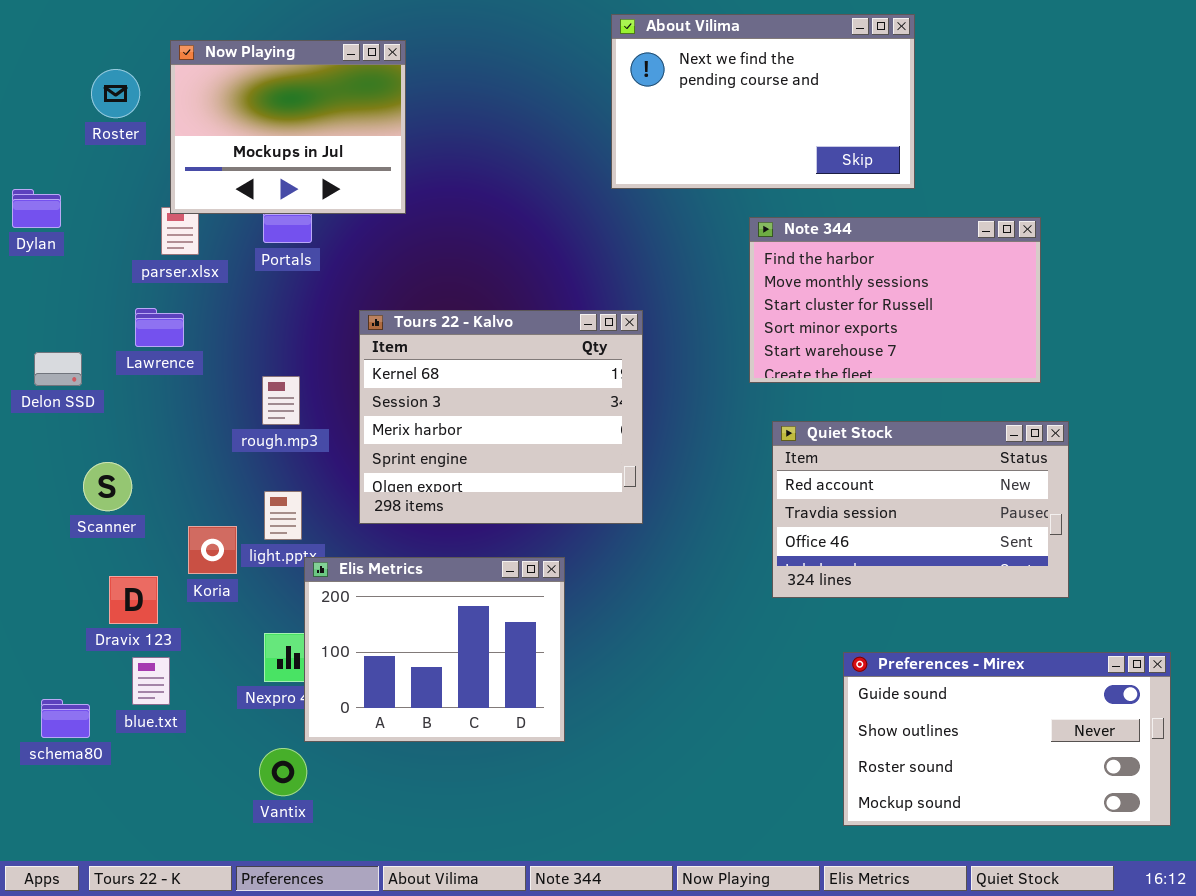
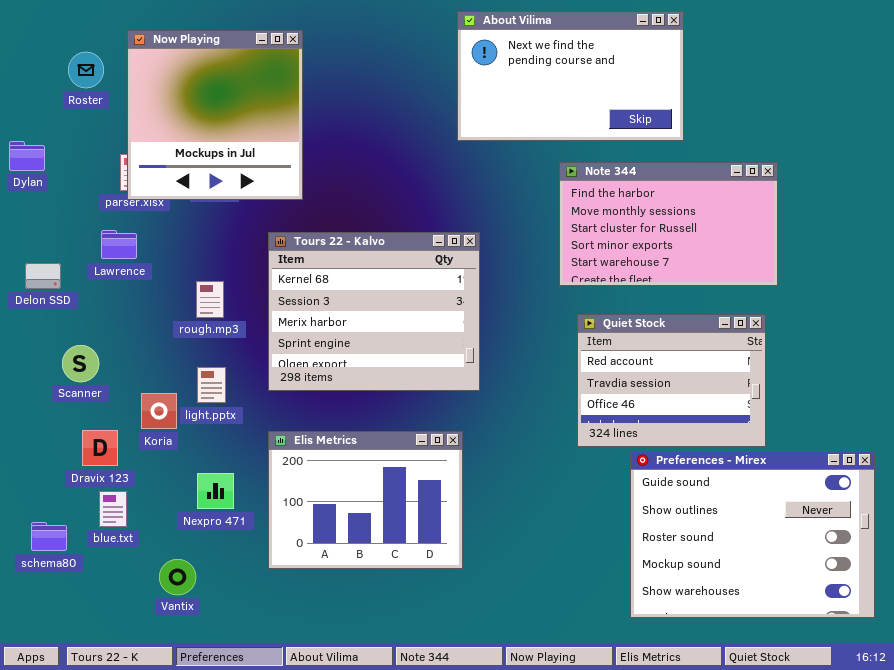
Now Playing: [170,40,406,214] -> [127,30,303,200], resized
Quiet Stock: [772,421,1069,598] -> [577,314,766,447], resized
Elis Metrics: [304,557,565,742] -> [268,431,463,569], moved
Preferences - Mirex: [843,652,1171,826] -> [630,451,875,618], resized
Vantix: [259,748,307,796] -> [159,559,196,595], moved

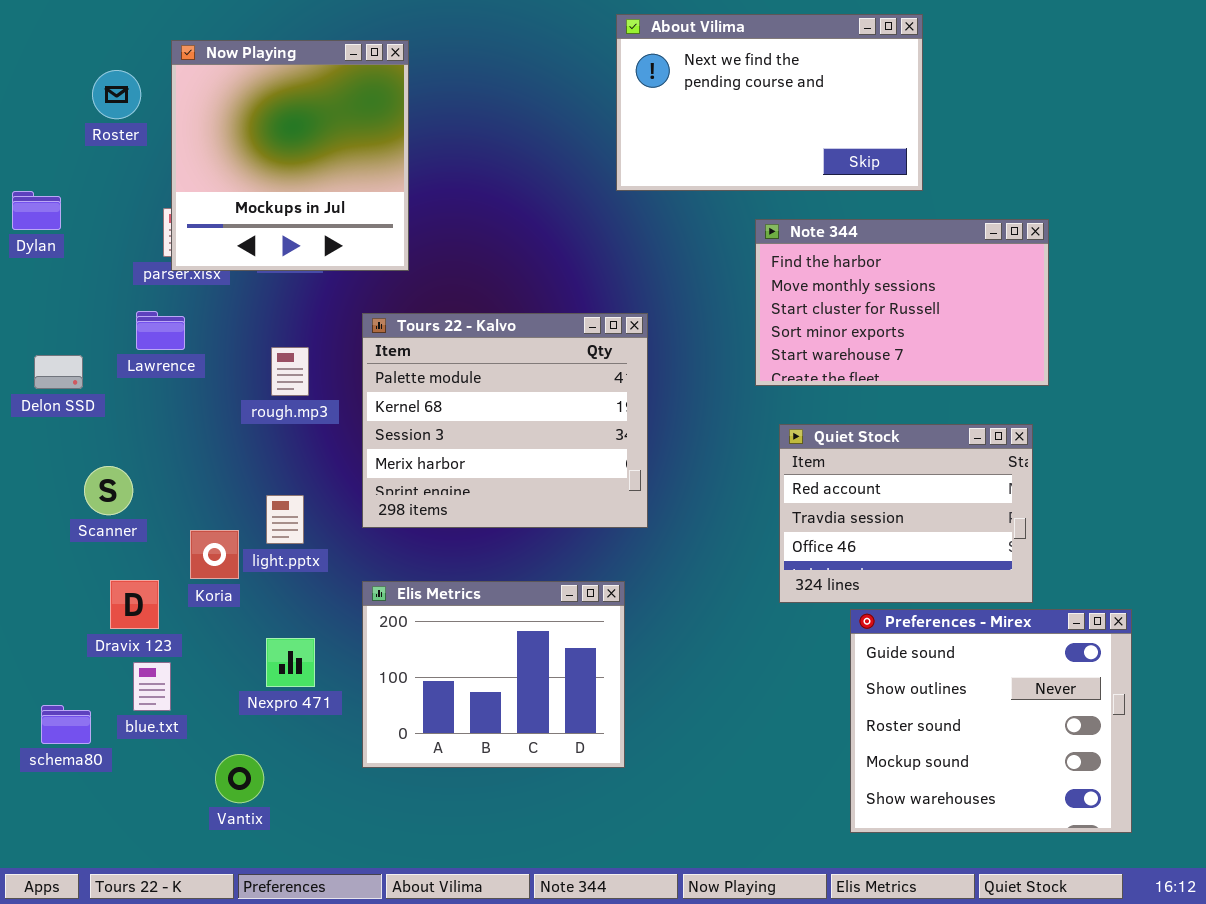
Tours 22 - Kalvo: [268,232,480,391] -> [362,313,648,528], scrolled up 1 row
rough.mp3: [196,281,224,318] -> [271,347,309,396], moved
Preferences - Mirex: [630,451,875,618] -> [850,609,1132,833], resized

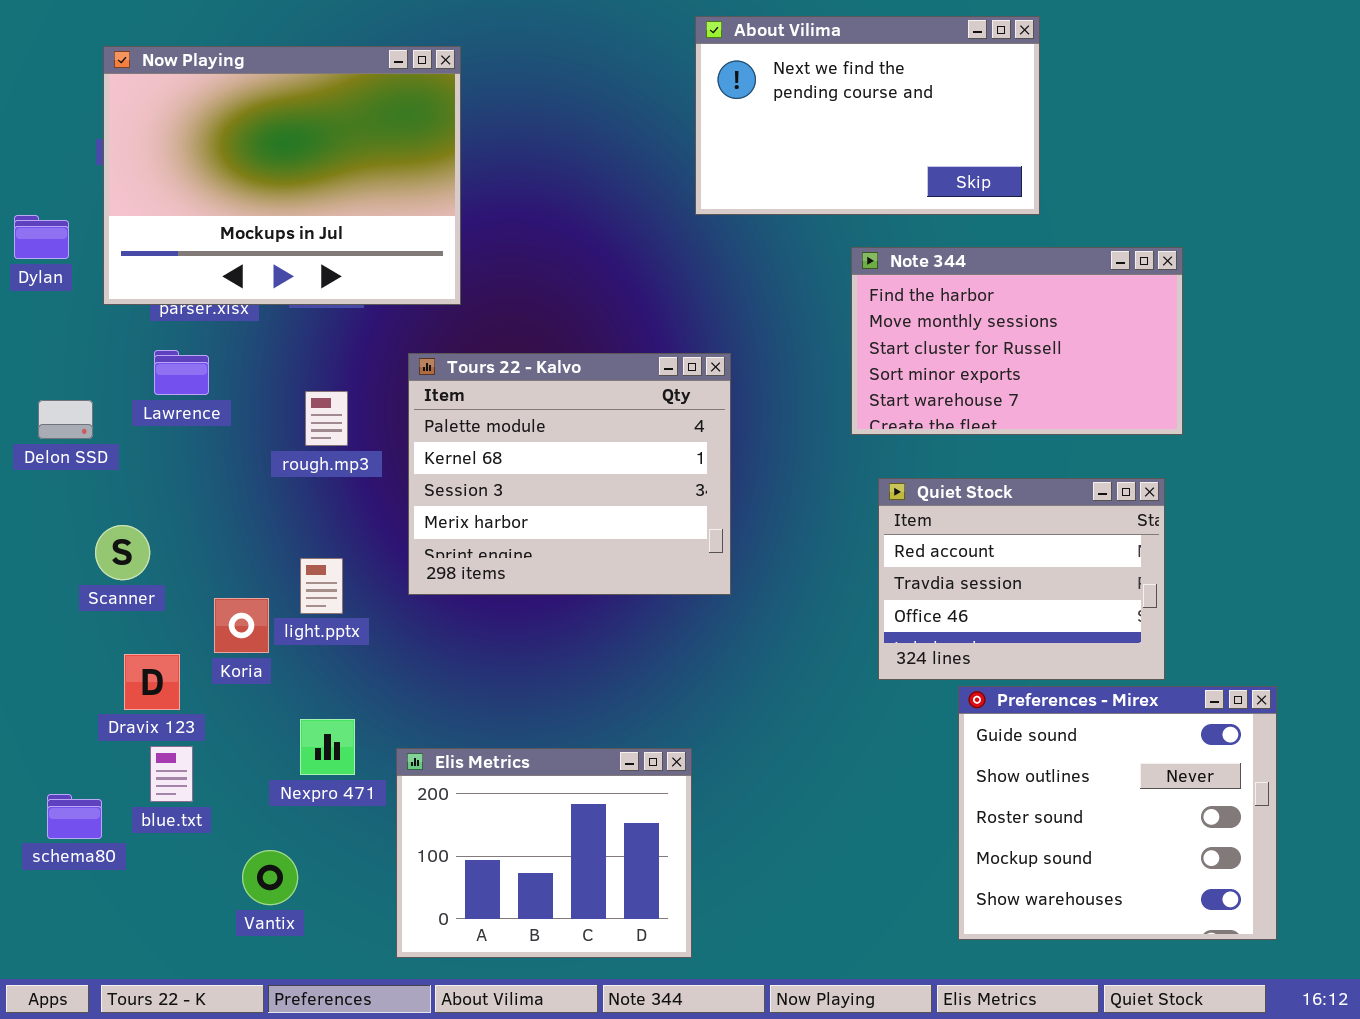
Now Playing: [171,40,409,271] -> [103,46,461,305], resized
Elis Metrics: [362,581,625,768] -> [396,748,692,958], moved

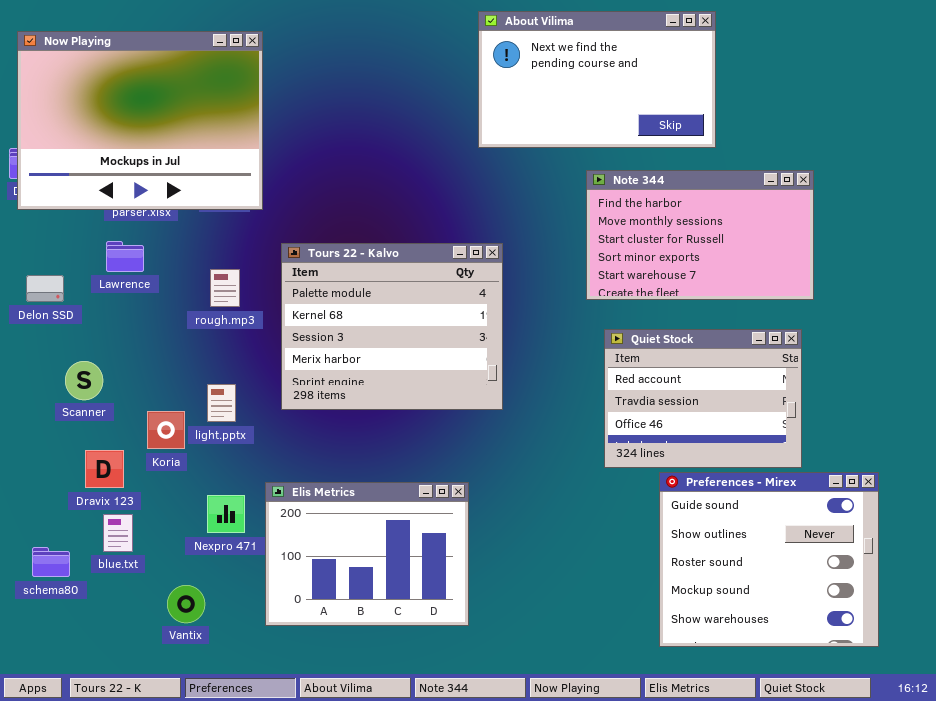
Now Playing: [103,46,461,305] -> [17,31,263,210], moved
Elis Metrics: [396,748,692,958] -> [265,482,469,626], moved

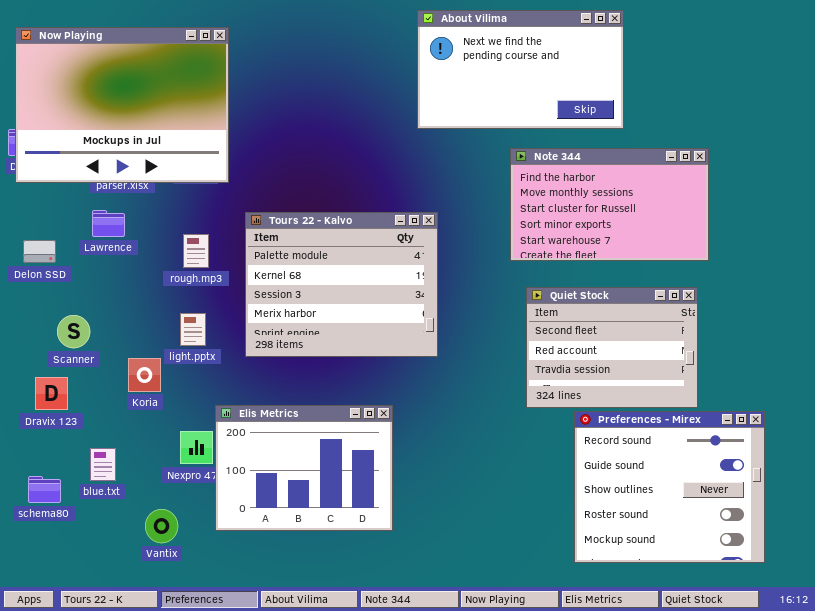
Quiet Stock: [604,329,802,468] -> [526,287,698,408], scrolled up 1 row
light.pptx: [207,384,236,422] -> [180,313,206,346], moved
Dravix 123: [85,450,124,488] -> [35,377,68,410], moved
Preferences - Mirex: [659,472,879,647] -> [574,411,765,563], scrolled up 1 row
Elis Metrics: [265,482,469,626] -> [215,405,393,531], moved

